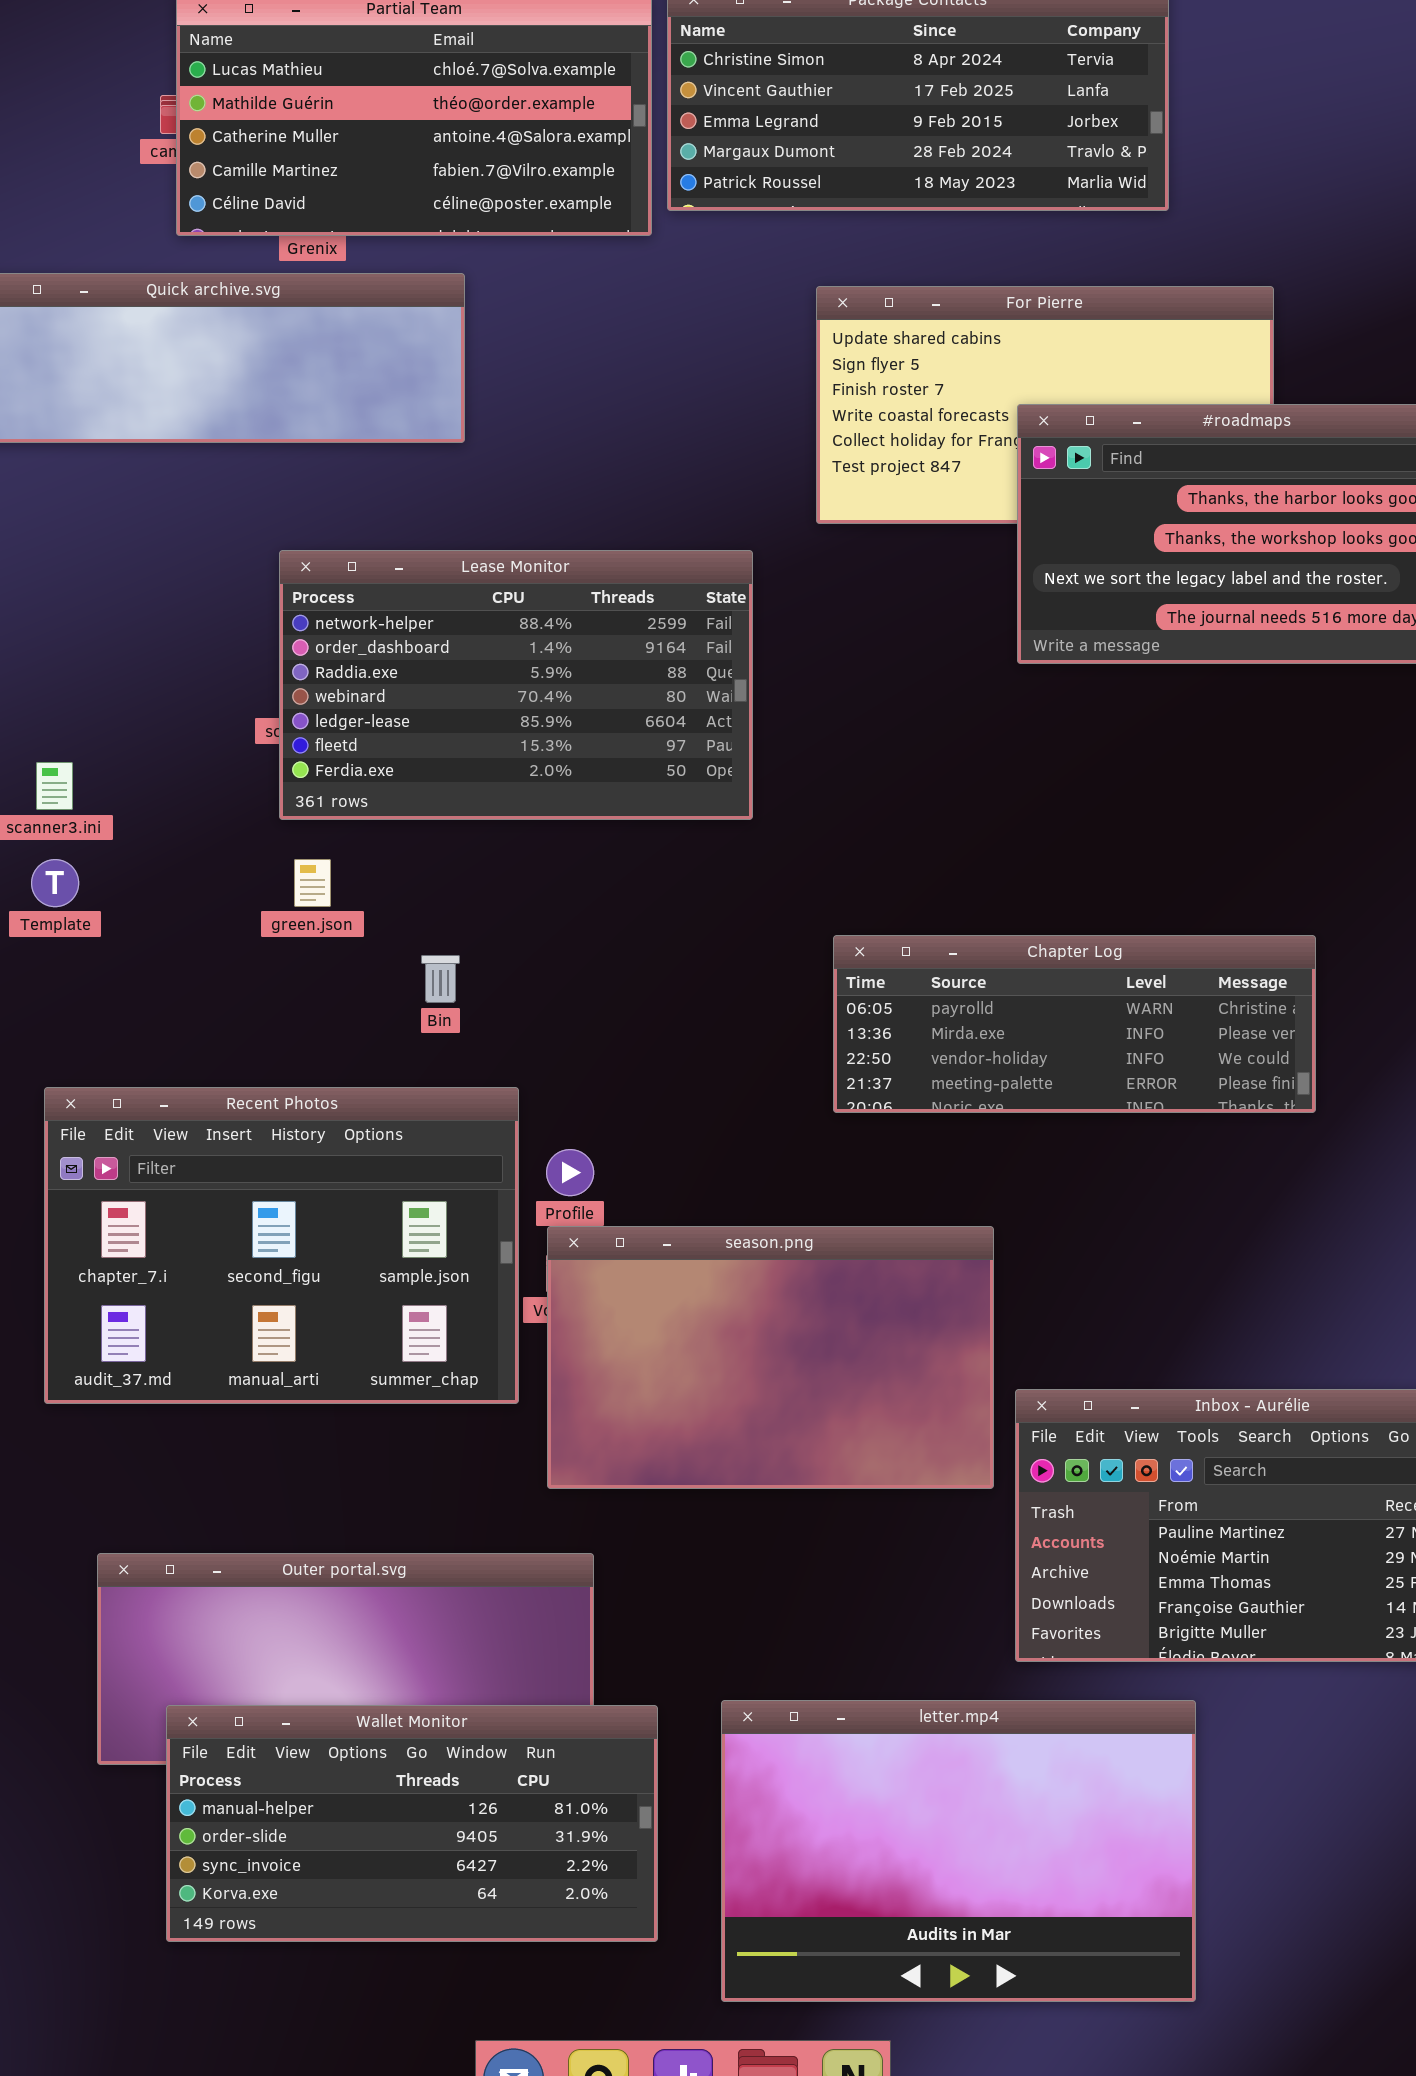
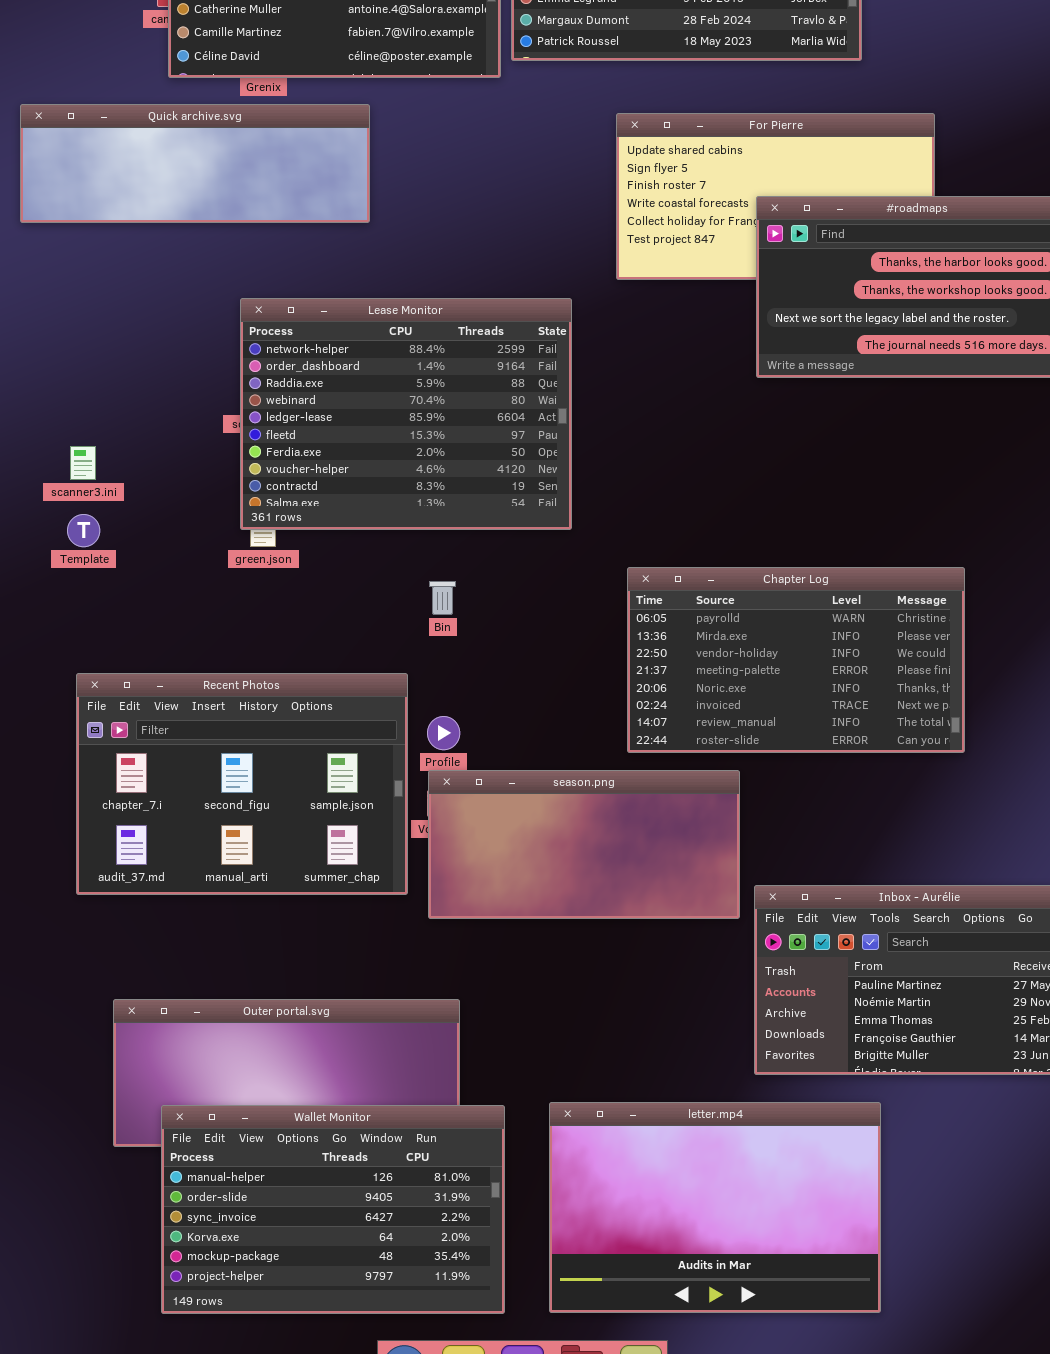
Lease Monitor: [279,550,753,820] -> [240,298,572,530], resized
Chapter Log: [833,935,1316,1113] -> [627,567,965,753], resized
Bin: [421,955,460,1003] -> [429,581,456,615], moved
season.png: [547,1226,994,1489] -> [428,770,740,919], resized
Wallet Monitor: [166,1705,658,1942] -> [161,1105,505,1314], resized

